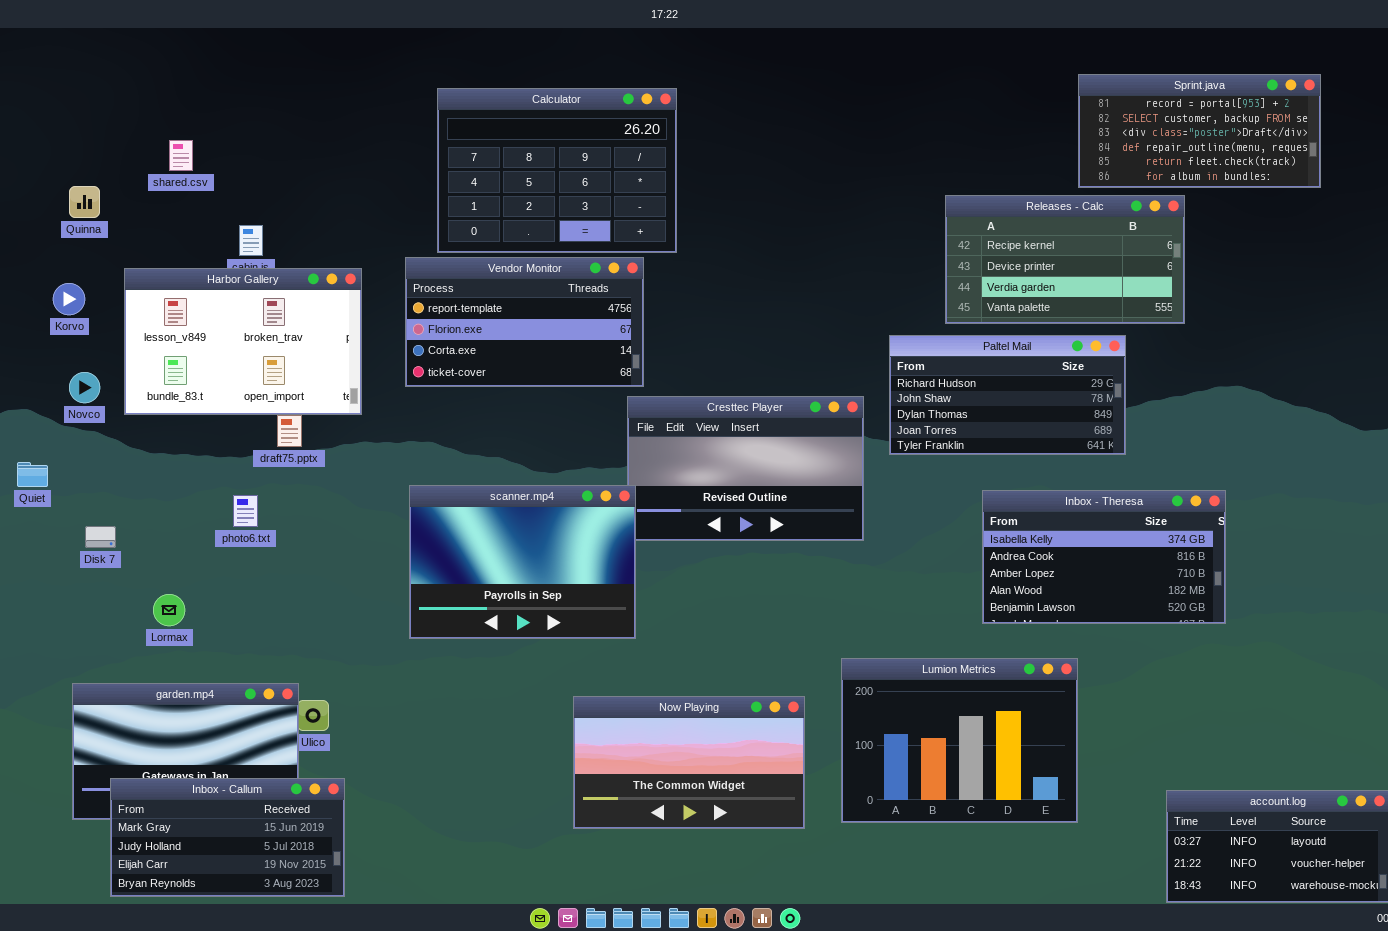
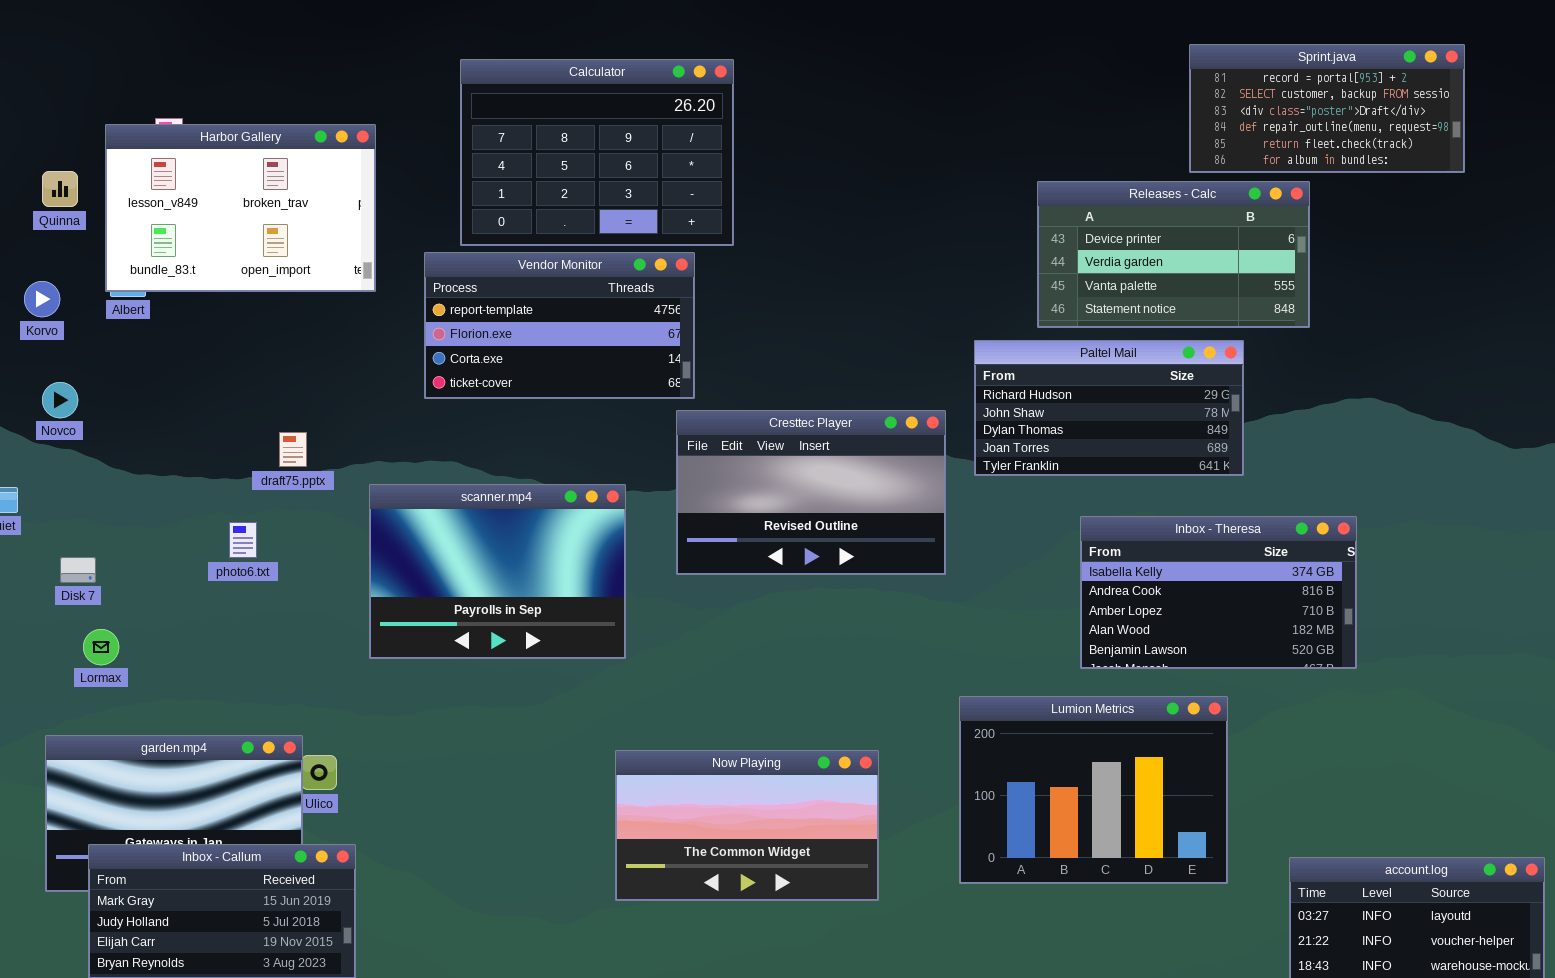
Releases - Calc: [945,195,1185,324] -> [1037,181,1310,328], scrolled down 1 row
Harbor Gallery: [124,268,362,415] -> [105,124,376,292], moved
scanner.mp4: [409,485,636,639] -> [369,484,626,659], moved
Lormax: [153,594,185,626] -> [83,629,119,665], moved
Lumion Metrics: [841,658,1078,823] -> [959,696,1228,884], moved

